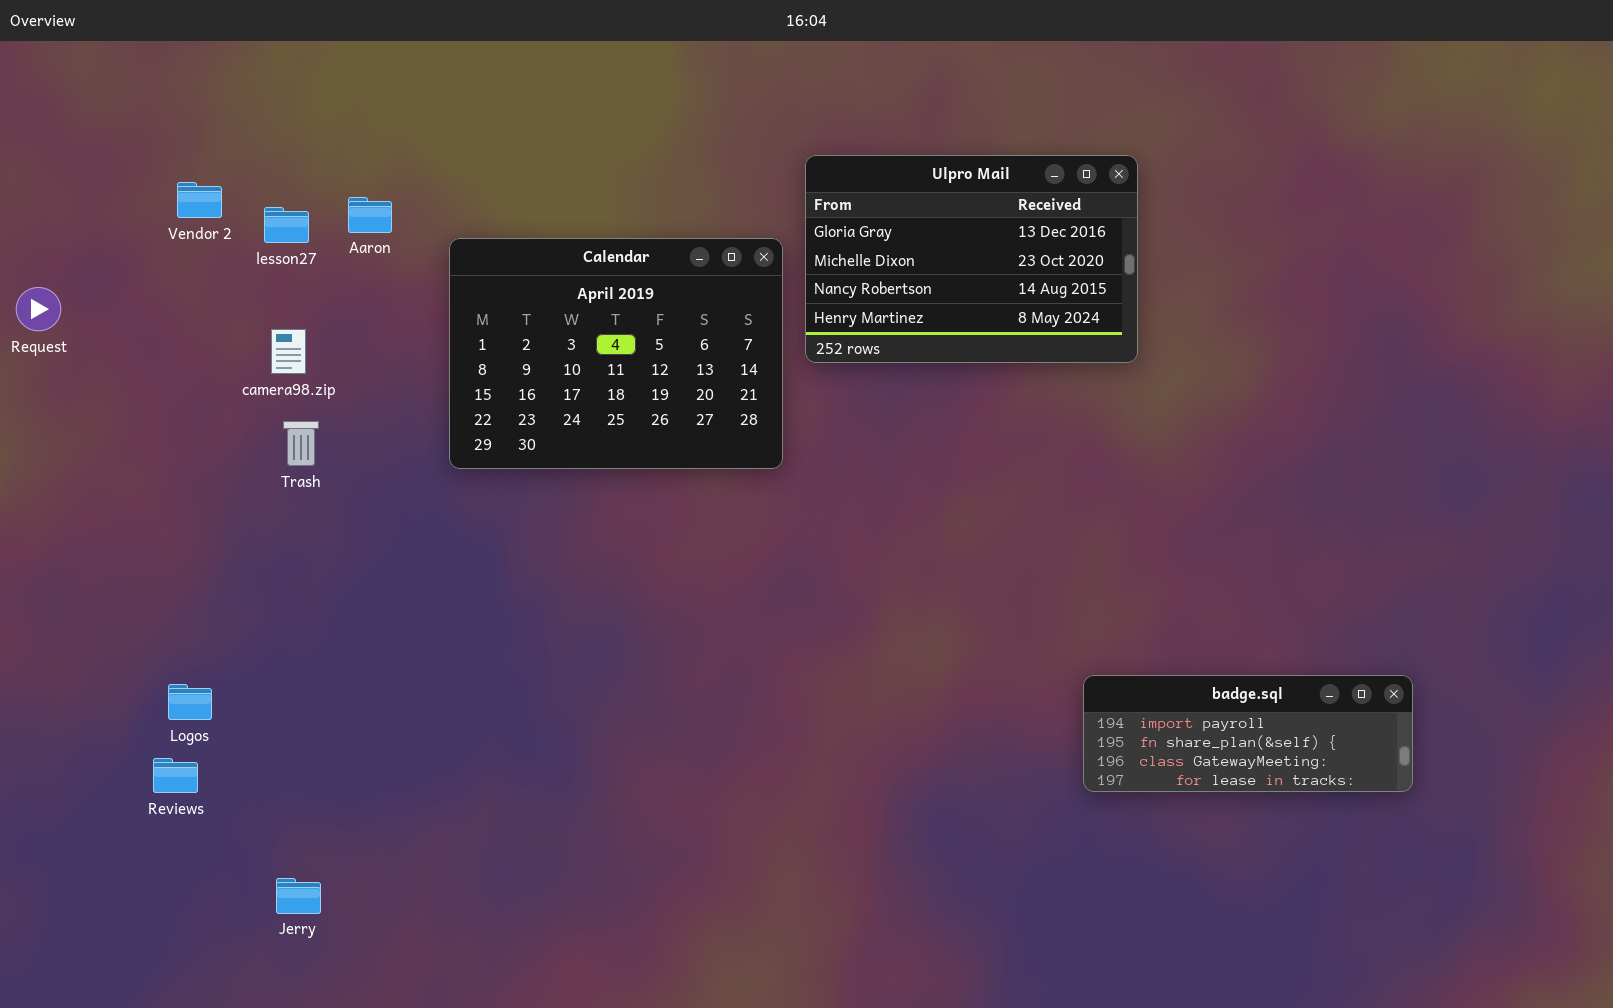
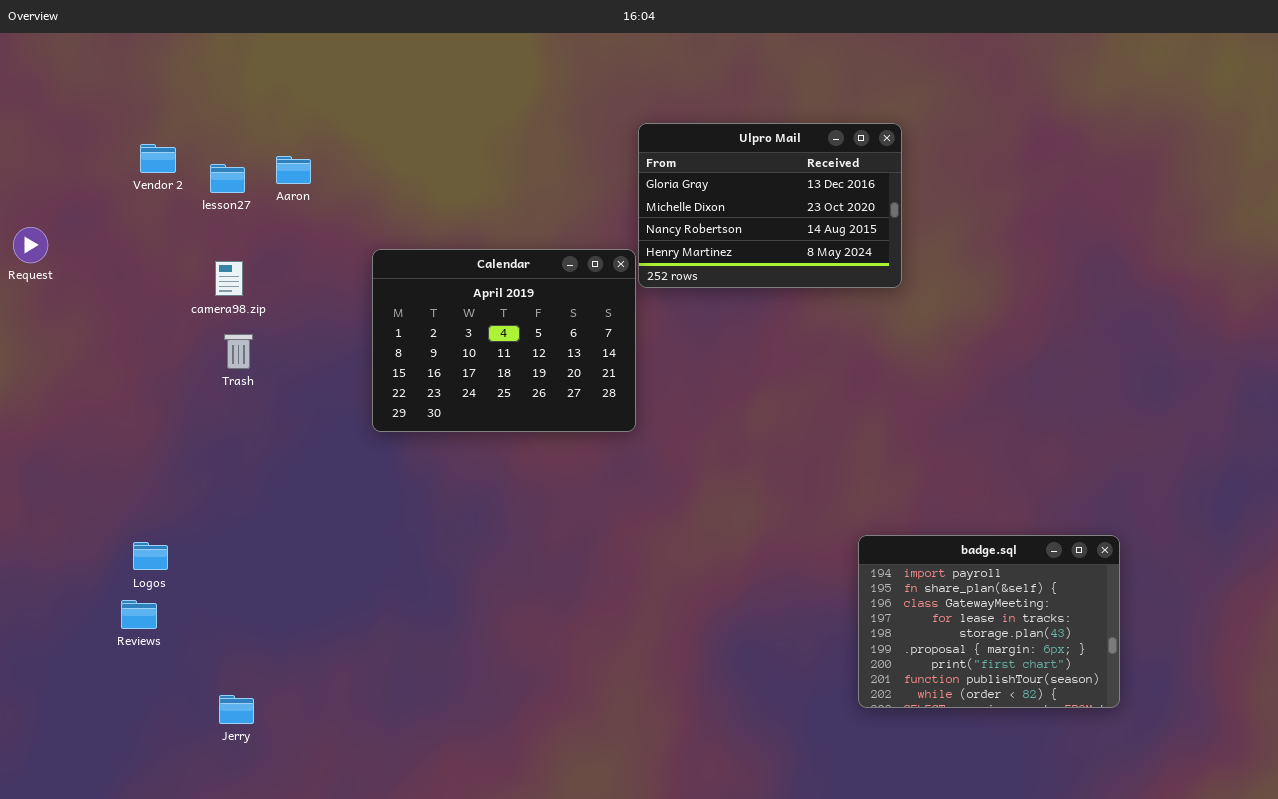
Calendar: [449,238,783,469] -> [372,249,636,432], moved
badge.sql: [1083,675,1413,792] -> [858,535,1120,708], resized

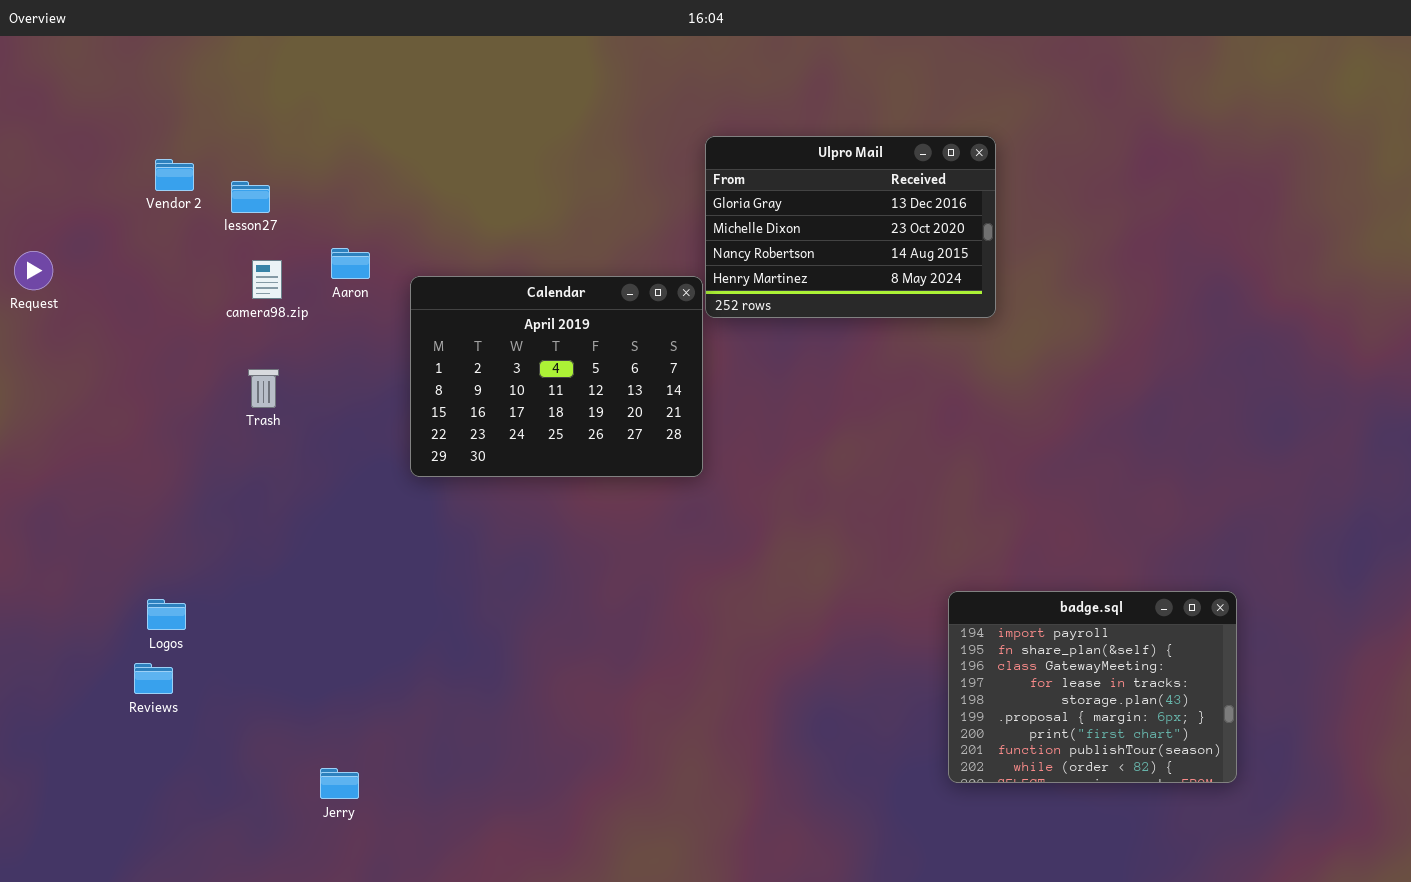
Aaron: [276,156,311,184] -> [331,248,370,279], moved
camera98.zip: [215,261,243,296] -> [252,260,282,299], moved
Jerry: [219,695,254,724] -> [320,768,359,799], moved

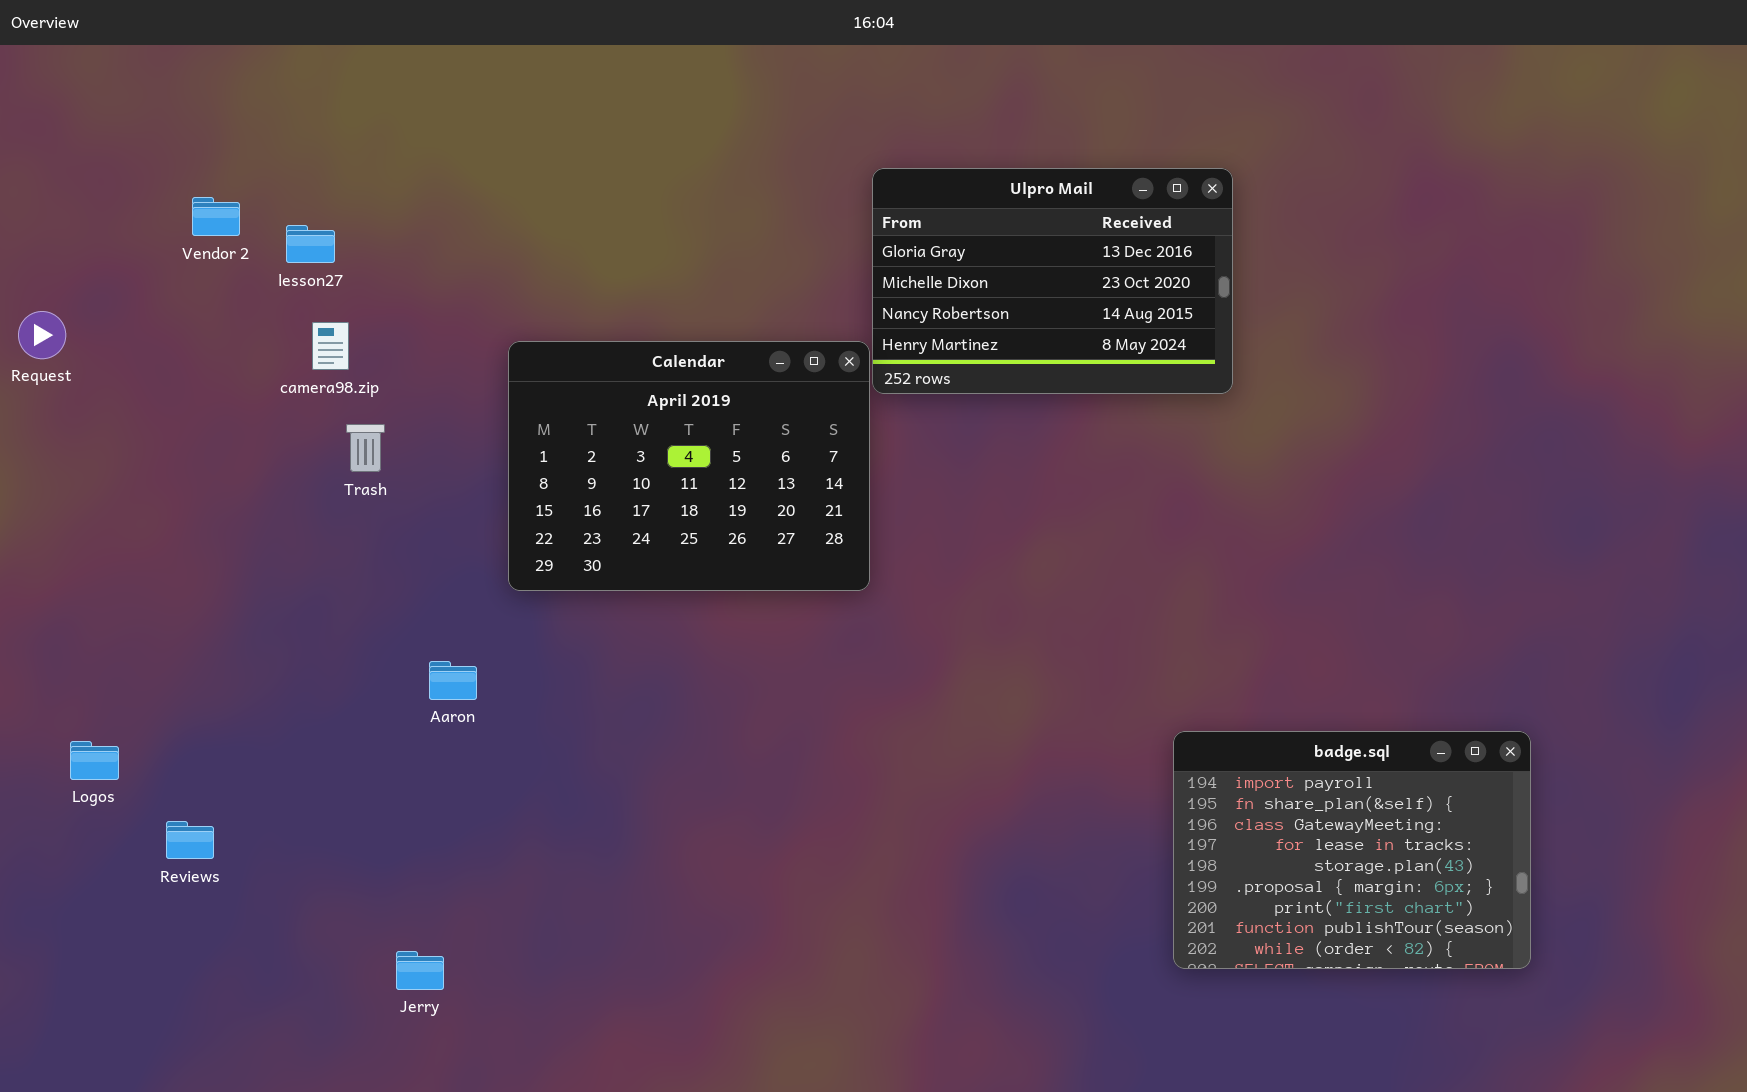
Aaron: [331,248,370,279] -> [429,661,477,700], moved
Trash: [248,369,279,408] -> [346,424,385,472], moved
Logos: [147,599,186,630] -> [70,741,119,780], moved

